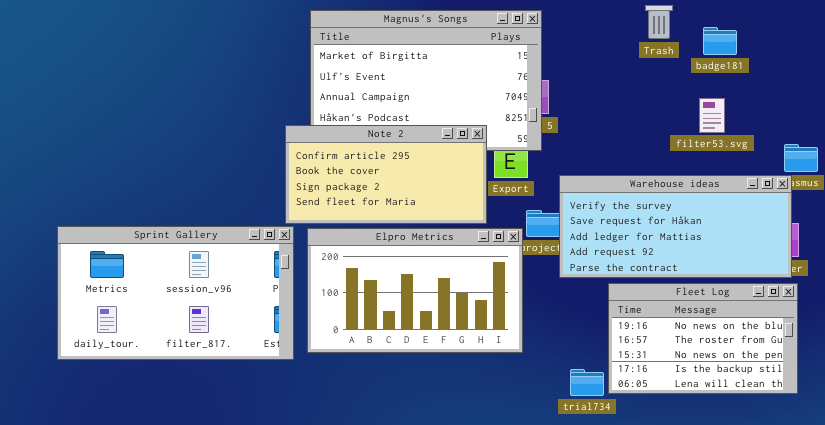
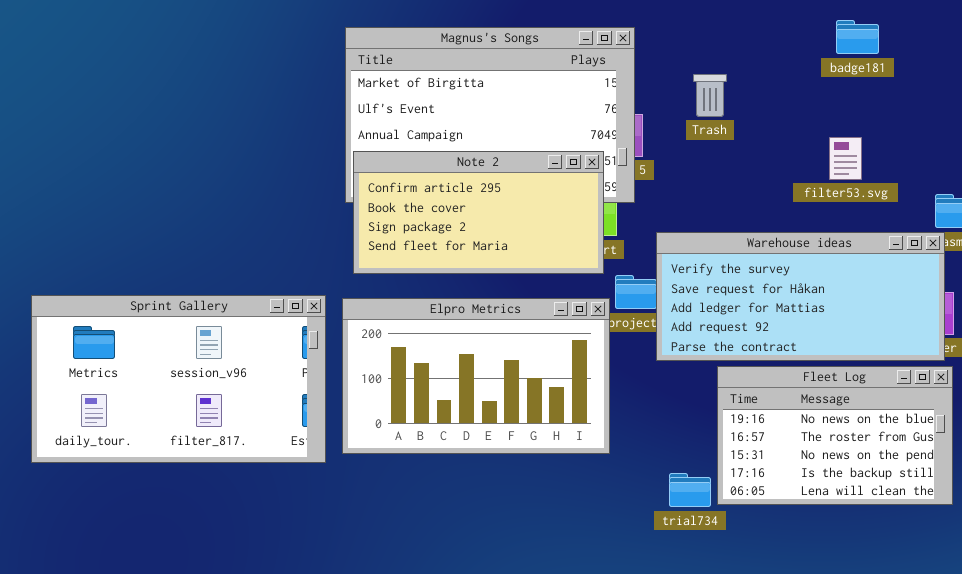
Trash: [645,5,673,39] -> [693,74,727,117], moved
badge181: [703,27,737,55] -> [836,20,879,54], moved
Note 2: [285,125,487,224] -> [353,151,604,274], moved

